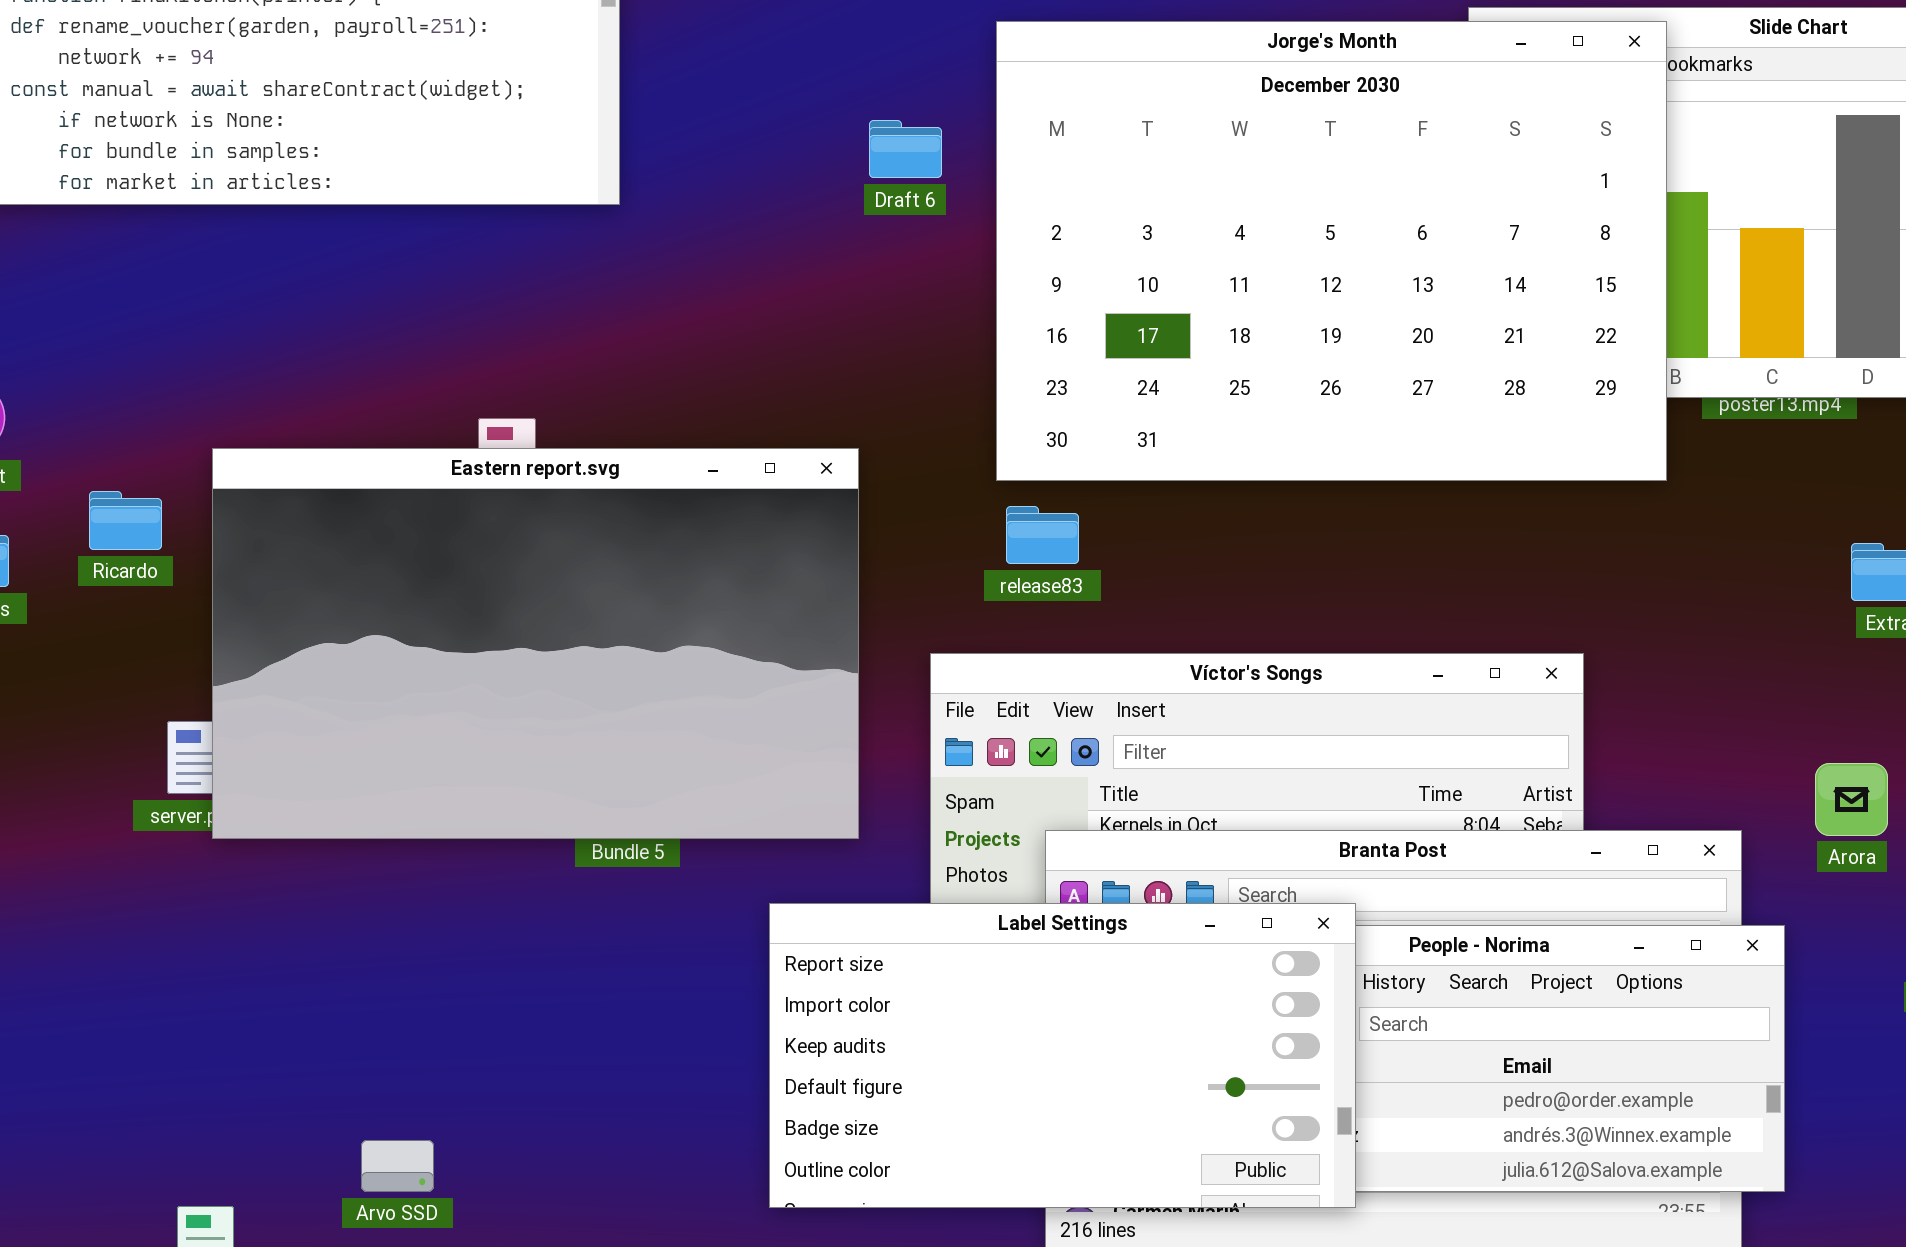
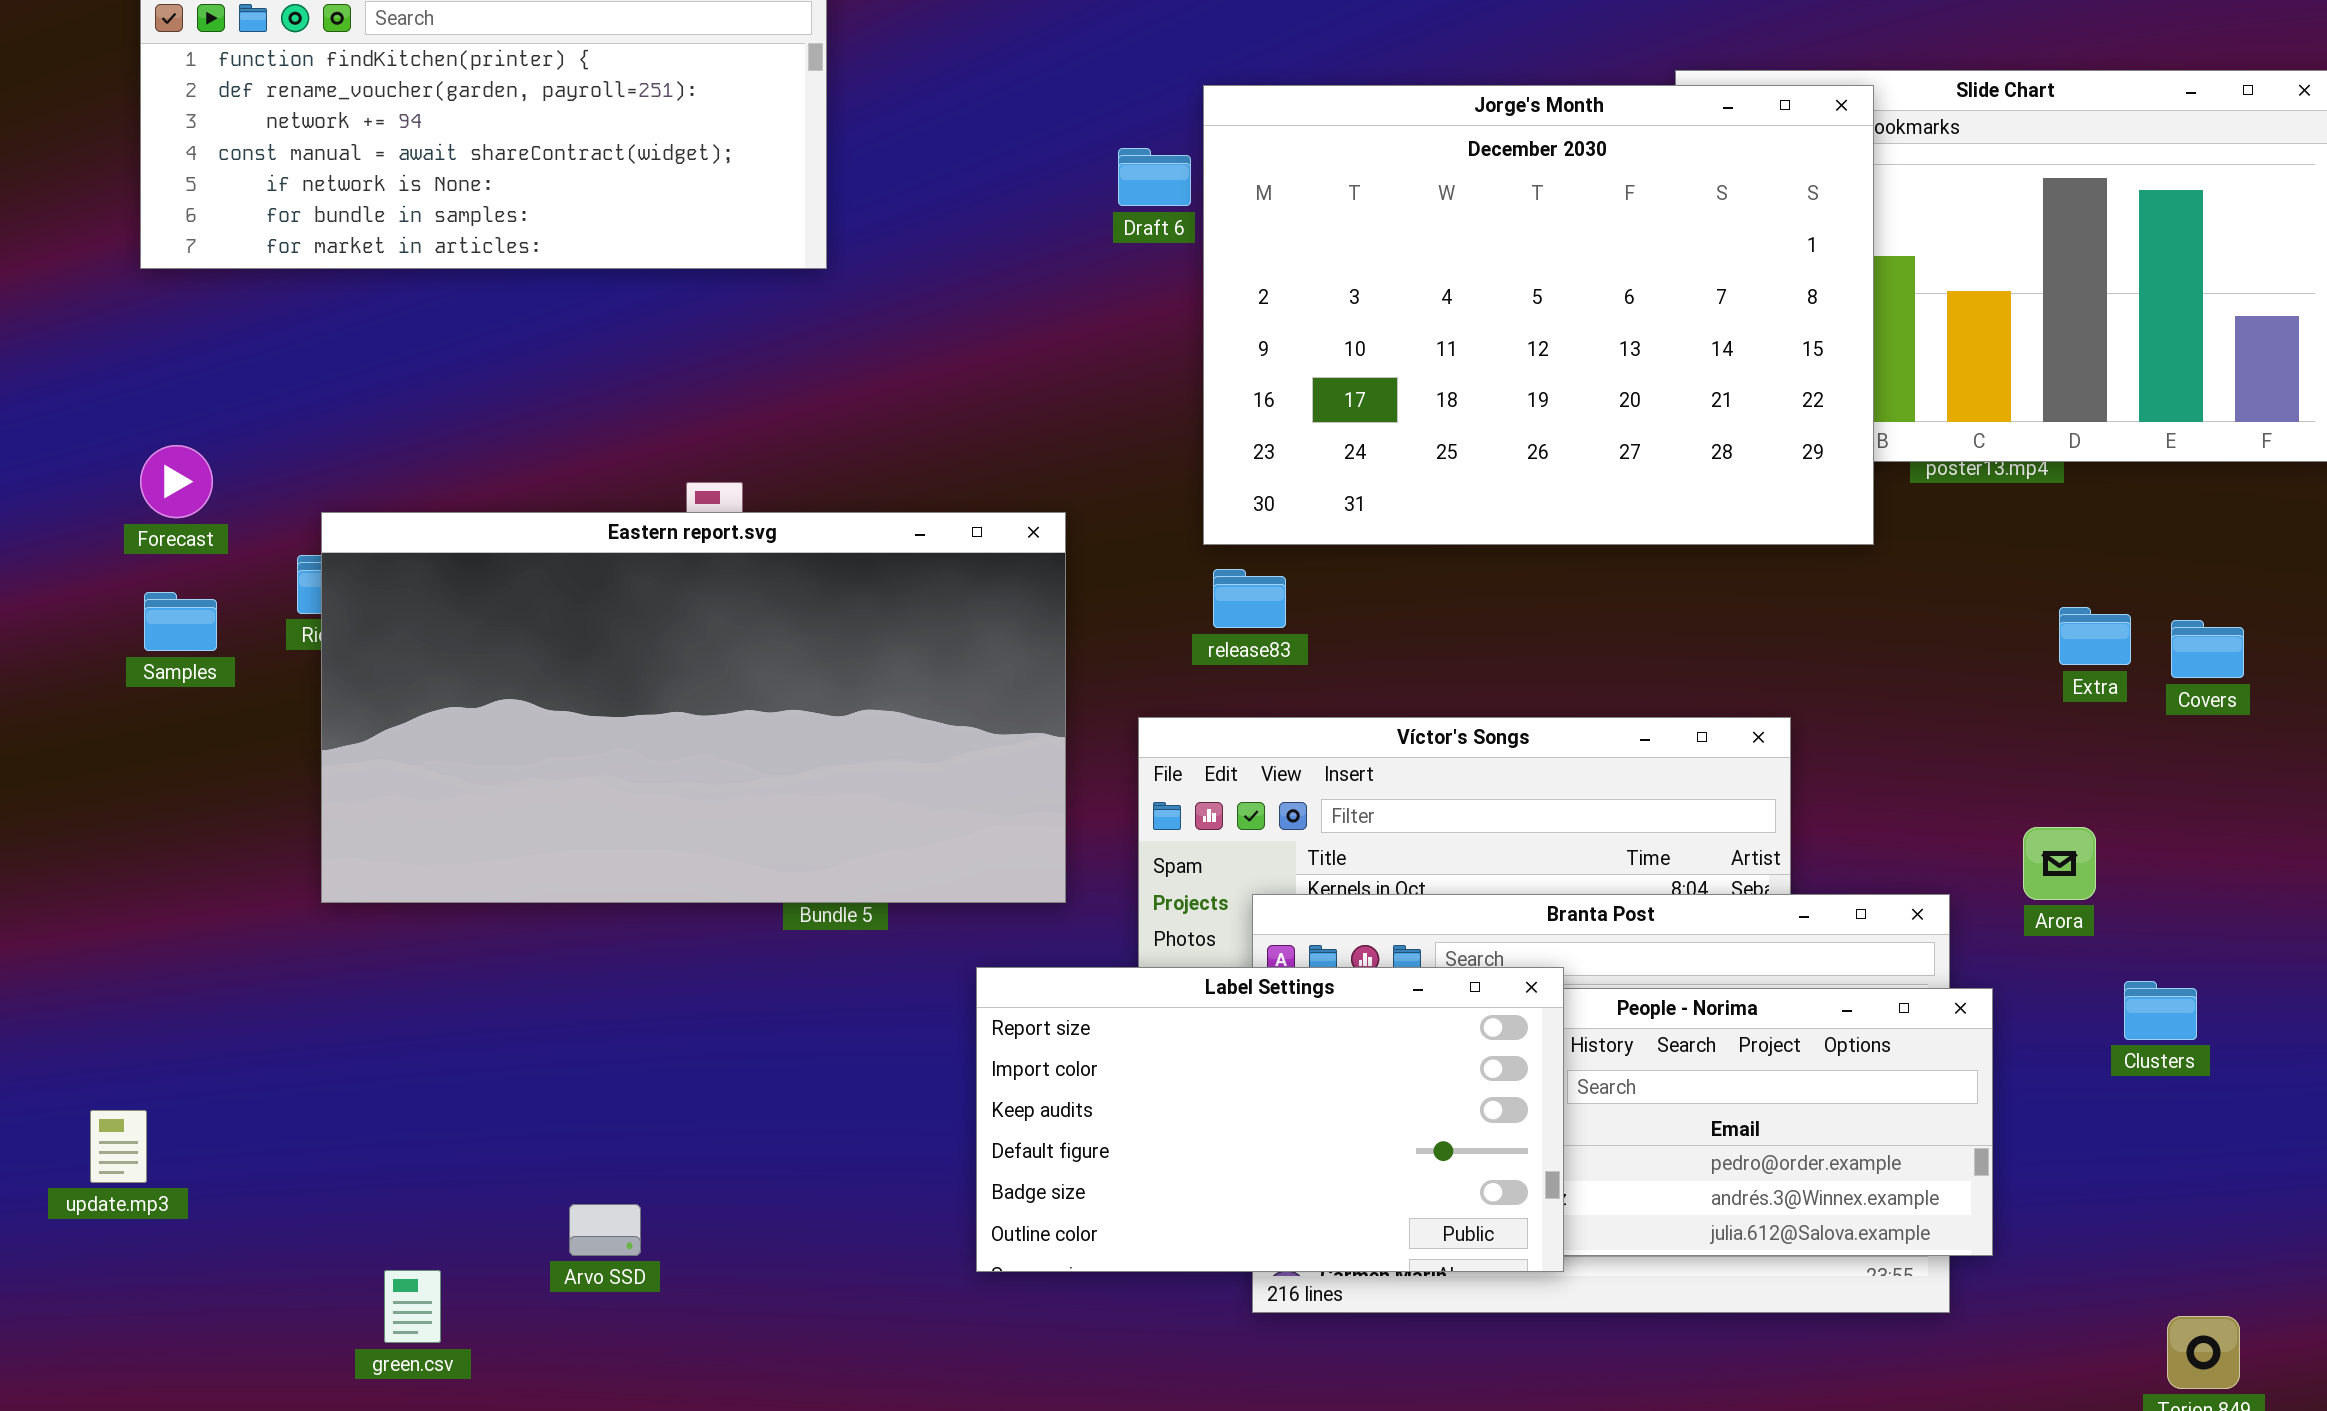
Draft 6: [869,120,942,178] -> [1118,148,1191,206], moved
Eastern report.svg: [212,448,859,839] -> [321,512,1066,903], resized

